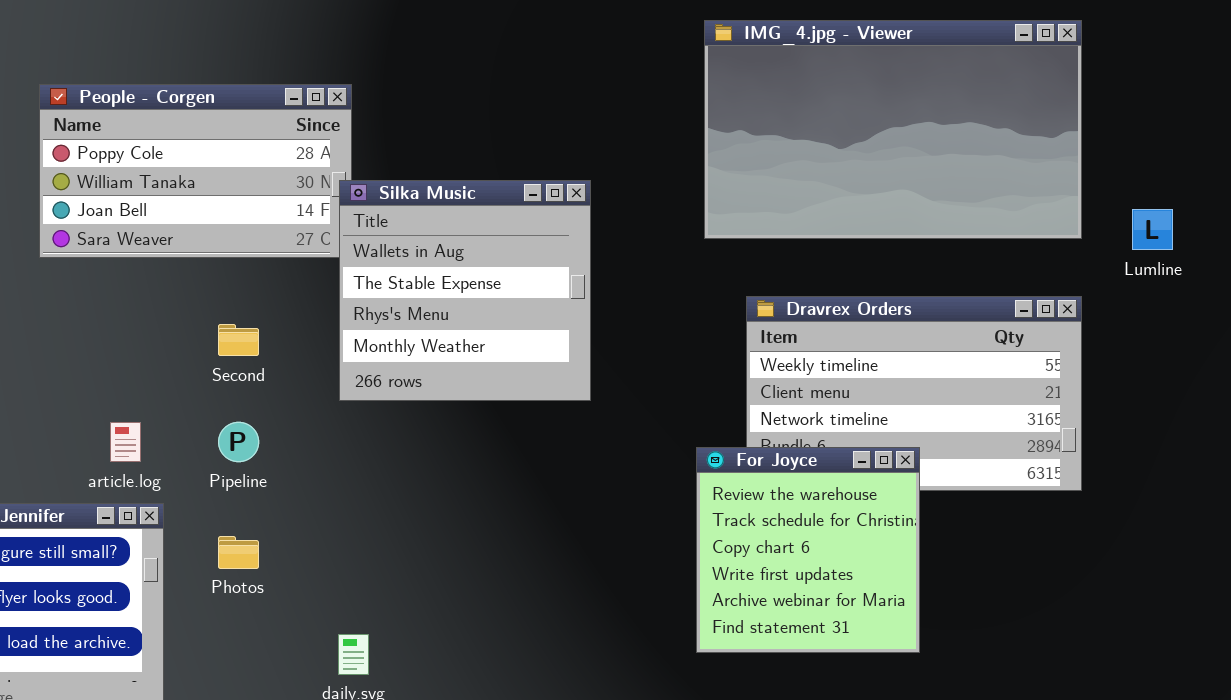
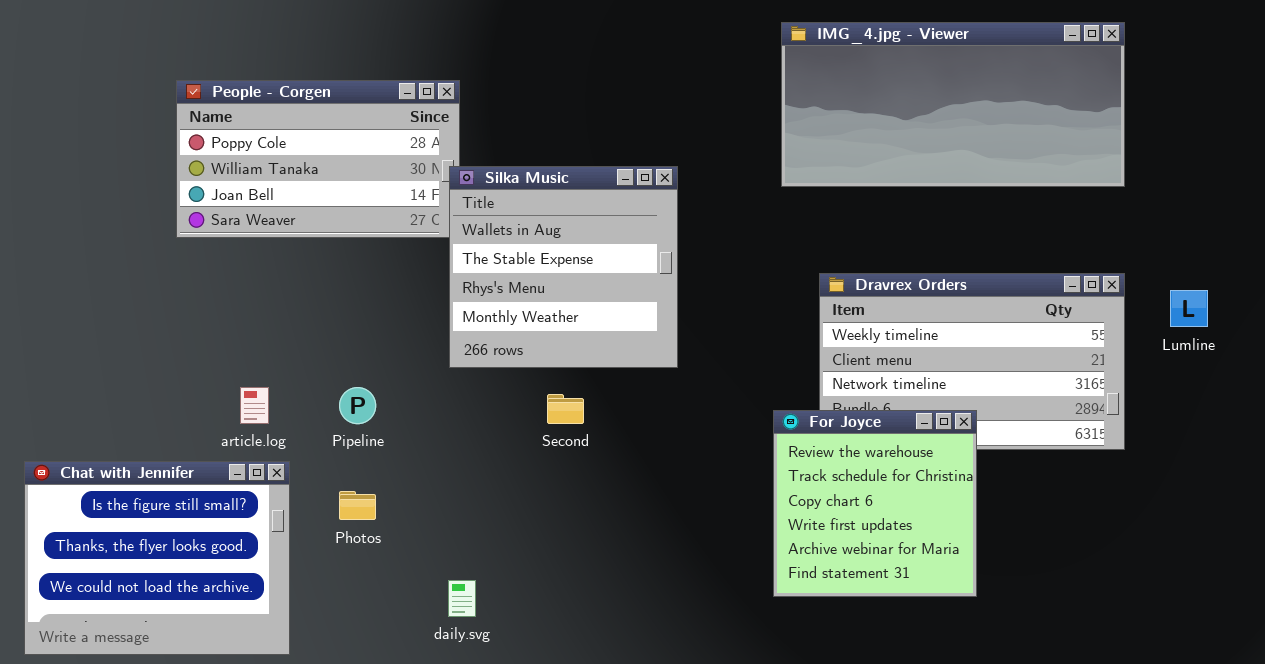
IMG_4.jpg - Viewer: [704,20,1082,239] -> [781,22,1125,187], resized
Lumline: [1132,209,1173,250] -> [1170,290,1208,327], moved
Second: [218,324,259,356] -> [547,394,584,424], moved

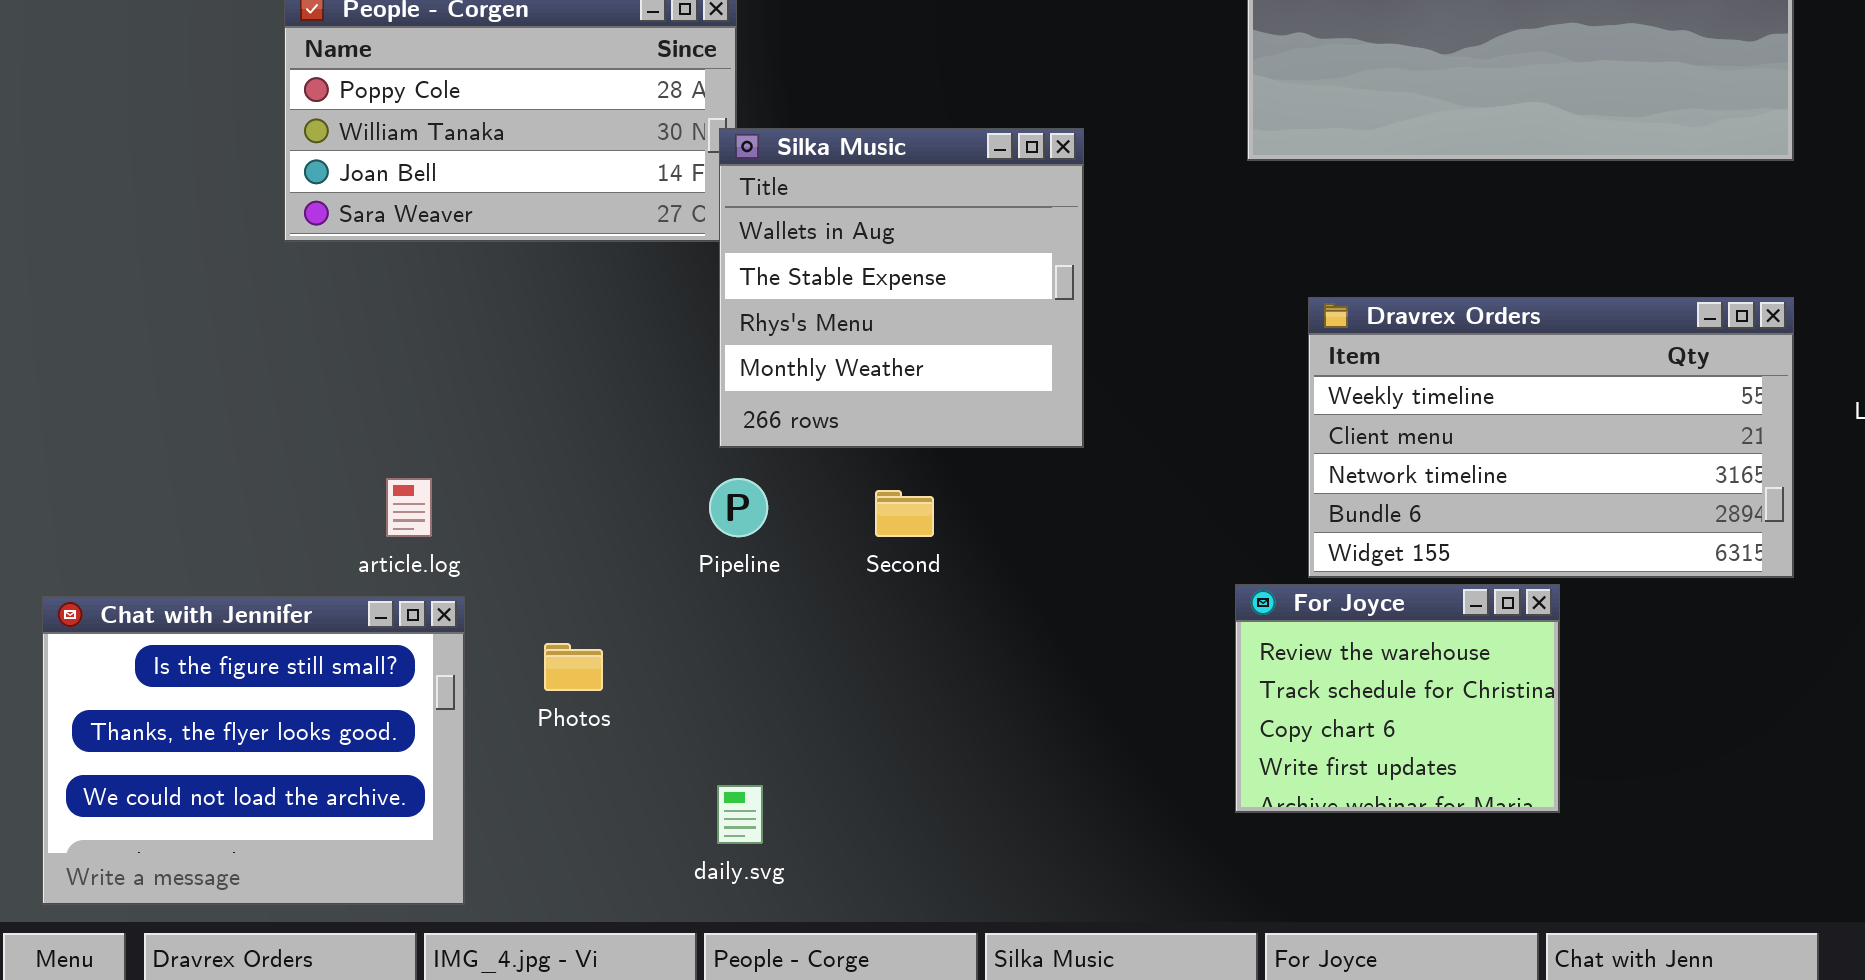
Pipeline: [339,387,376,424] -> [709,478,768,537], moved
For Joyce: [773,410,977,597] -> [1235,584,1560,813], resized

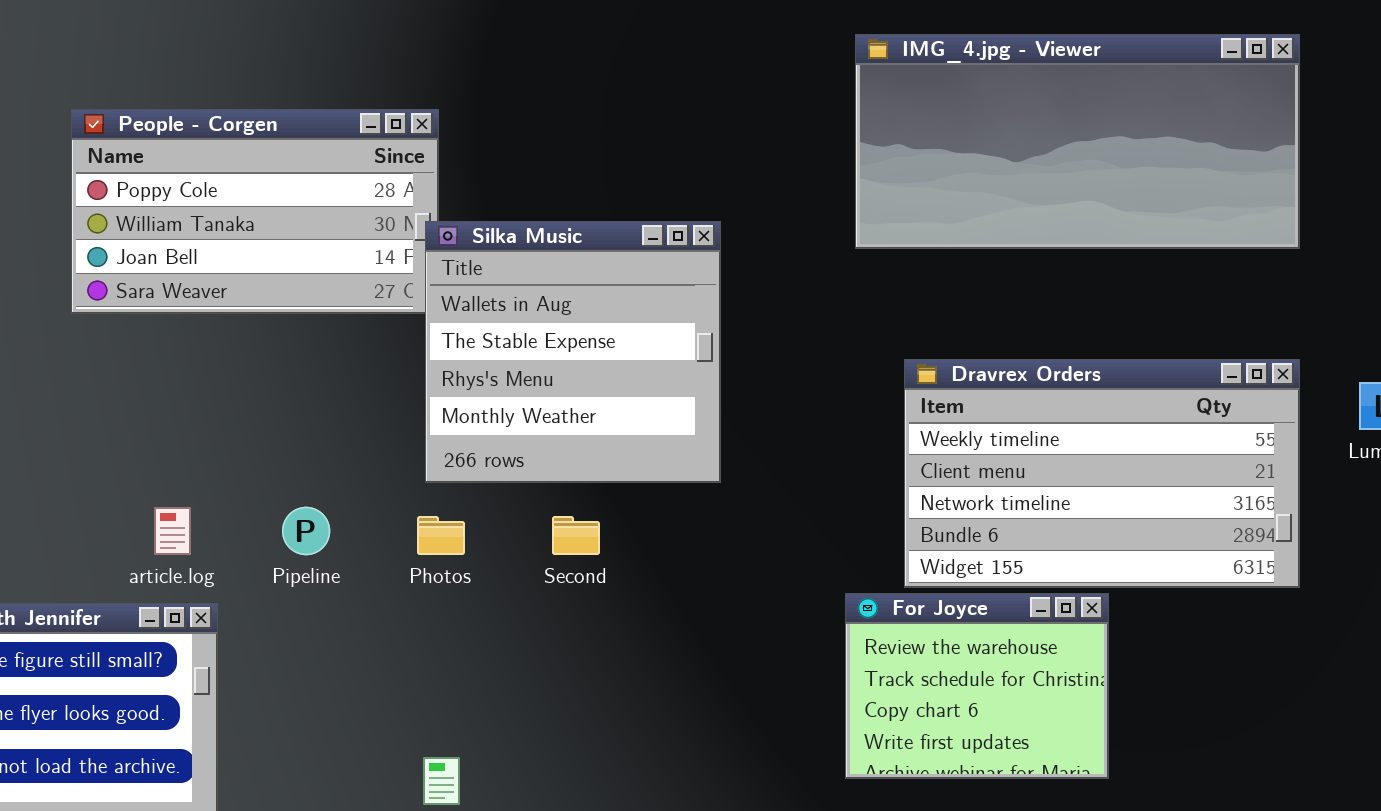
Pipeline: [709,478,768,537] -> [282,507,330,555], moved
Photos: [544,643,603,691] -> [417,516,465,555], moved

